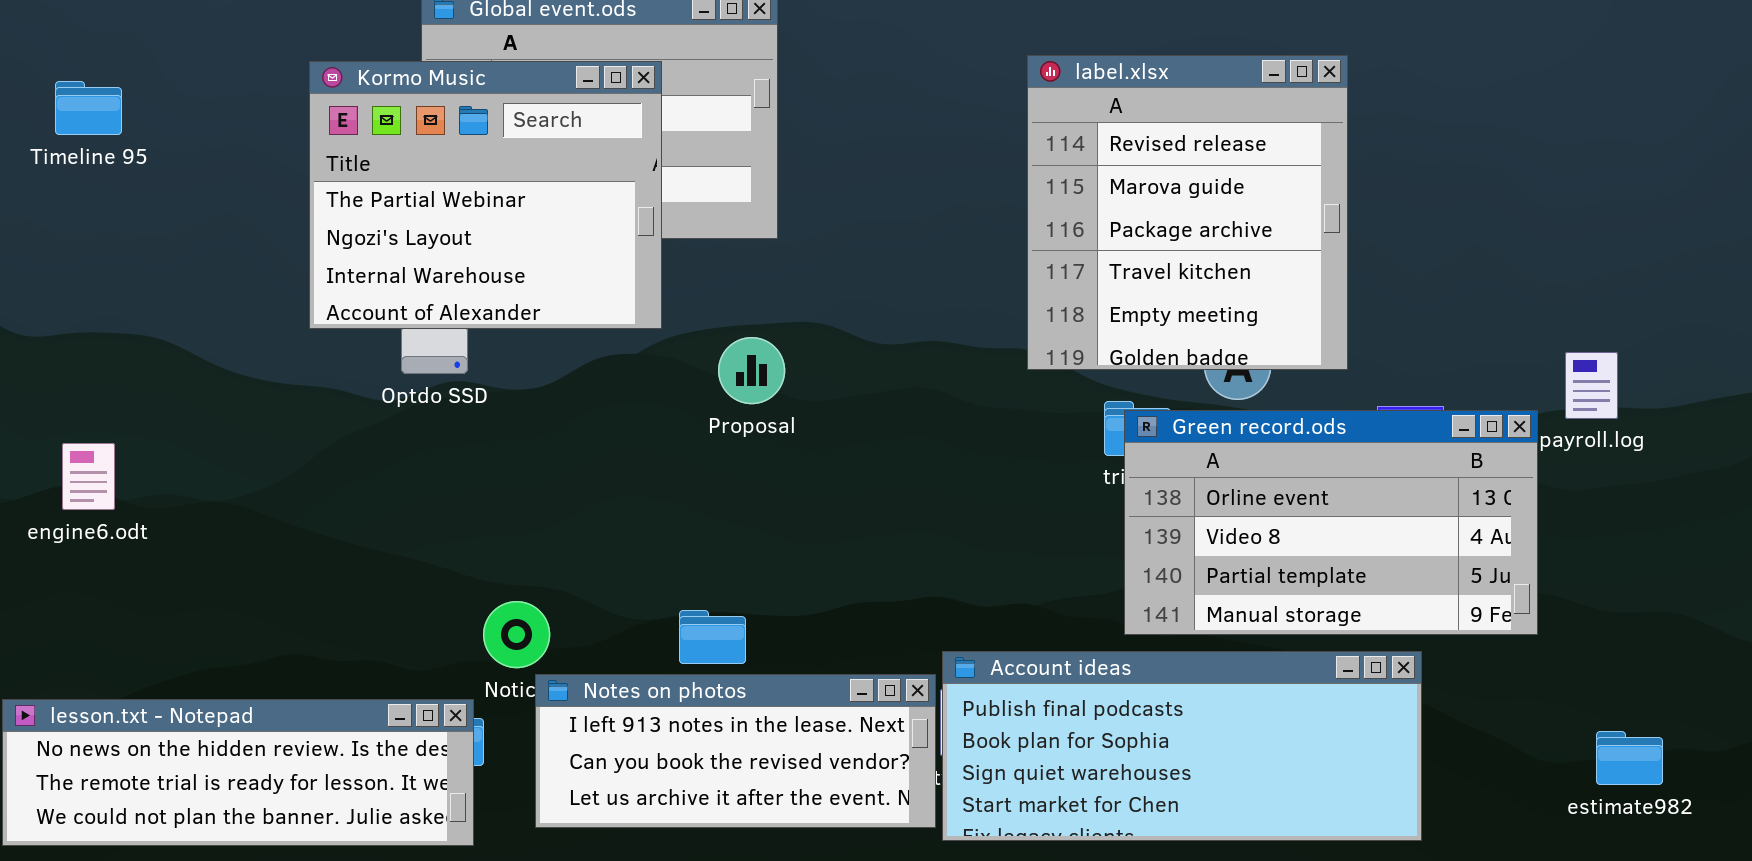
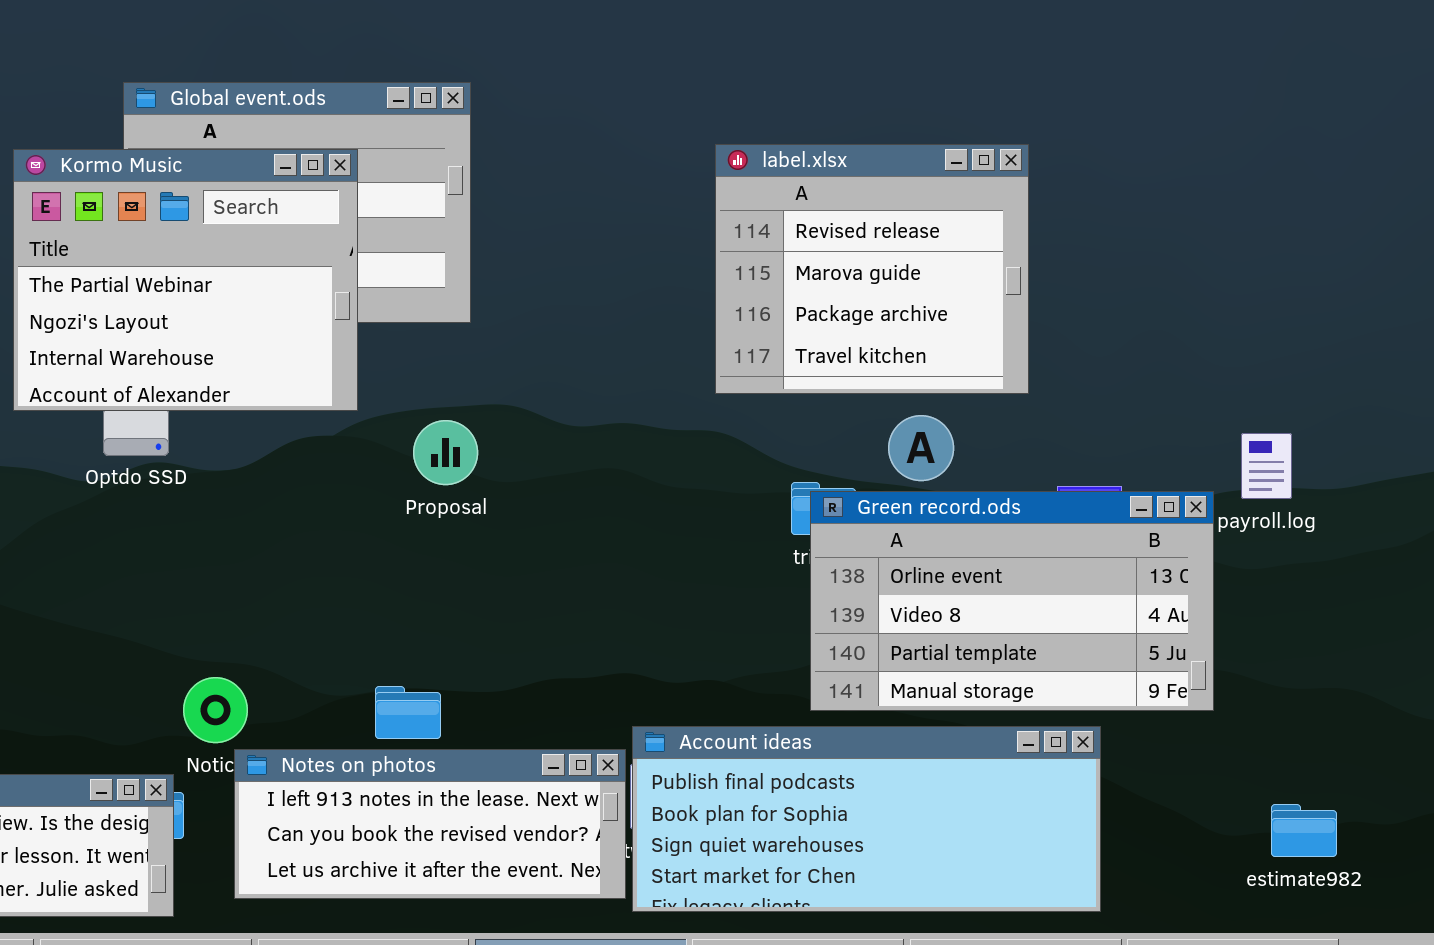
label.xlsx: [1027,55,1348,370] -> [715,144,1029,394], resized

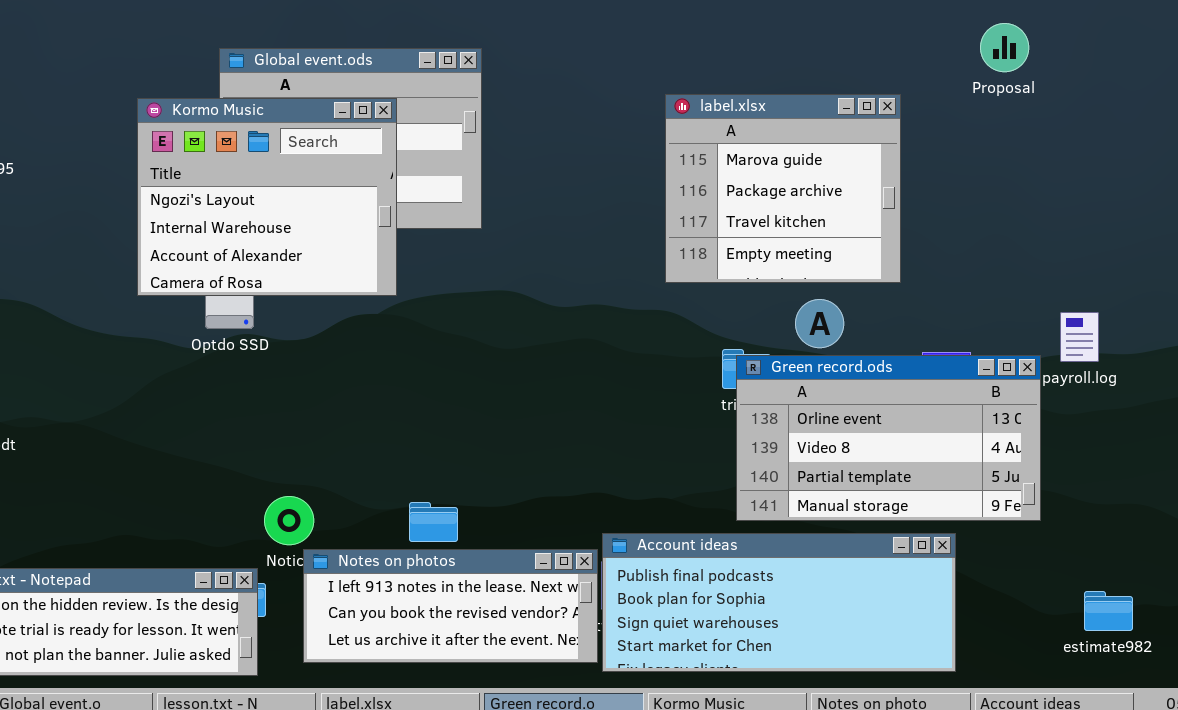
label.xlsx: [715,144,1029,394] -> [665,94,901,283], scrolled down 1 row
Kormo Music: [13,149,358,411] -> [137,98,397,296], scrolled down 1 row
Proposal: [413,420,478,485] -> [980,23,1029,72], moved

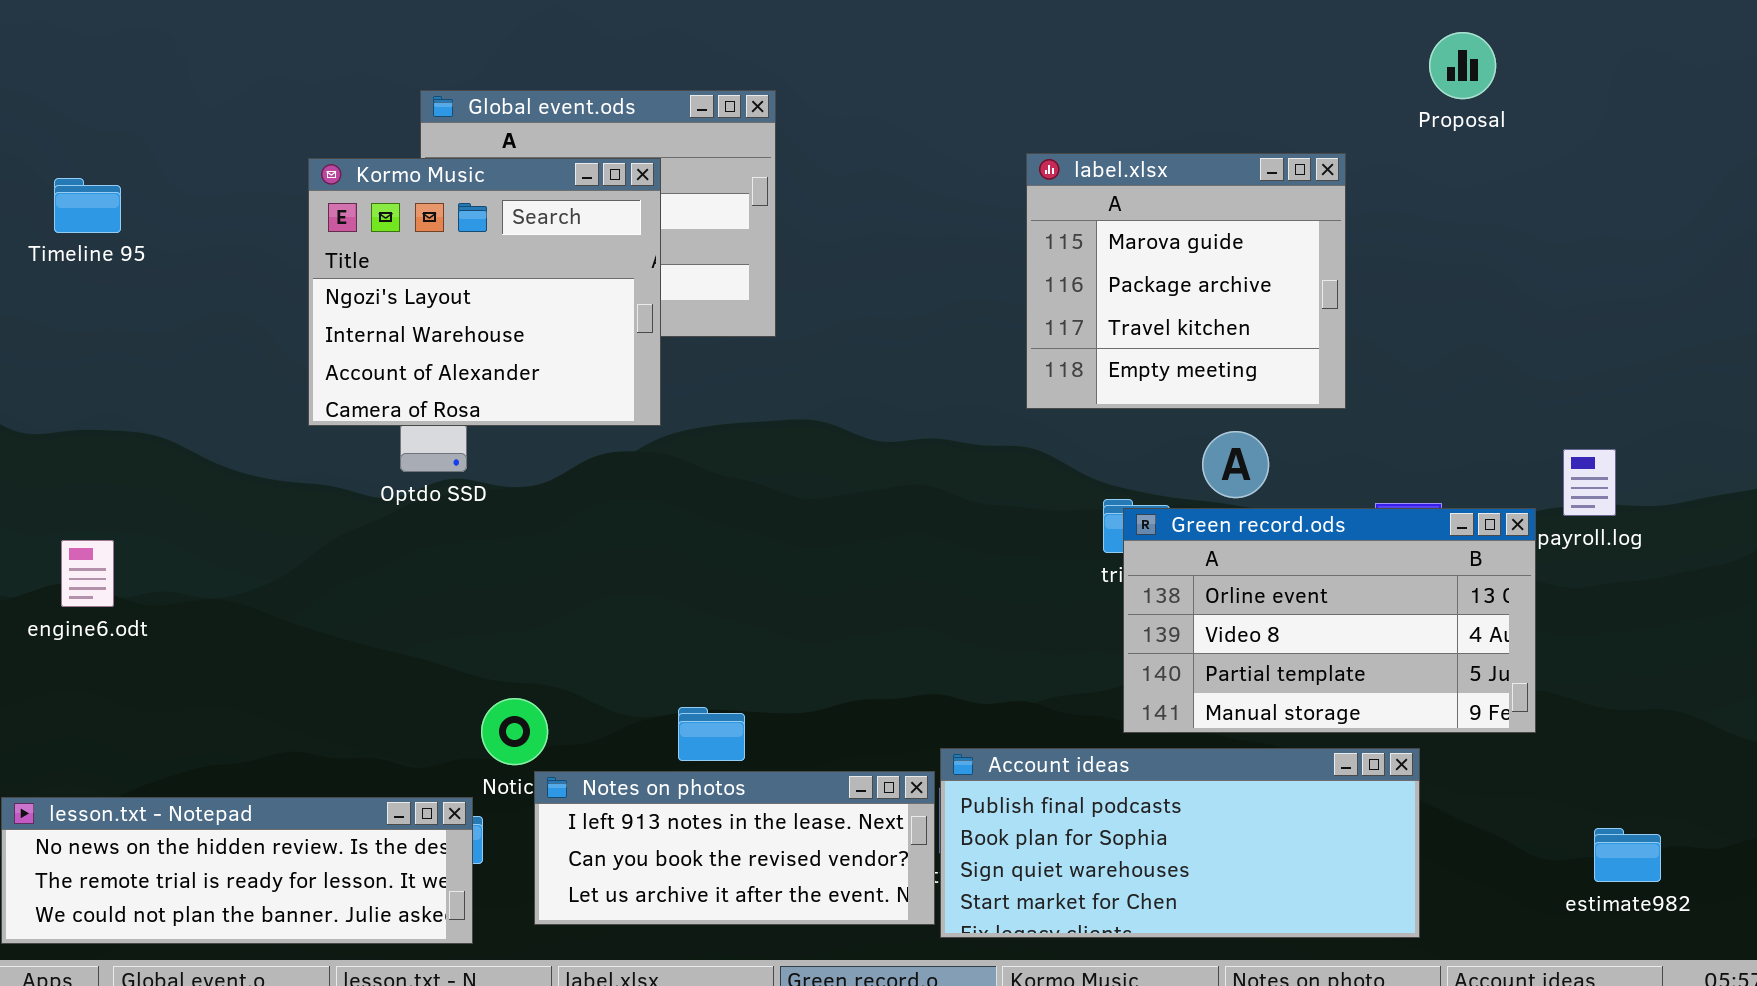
Proposal: [980,23,1029,72] -> [1429,32,1496,99], moved

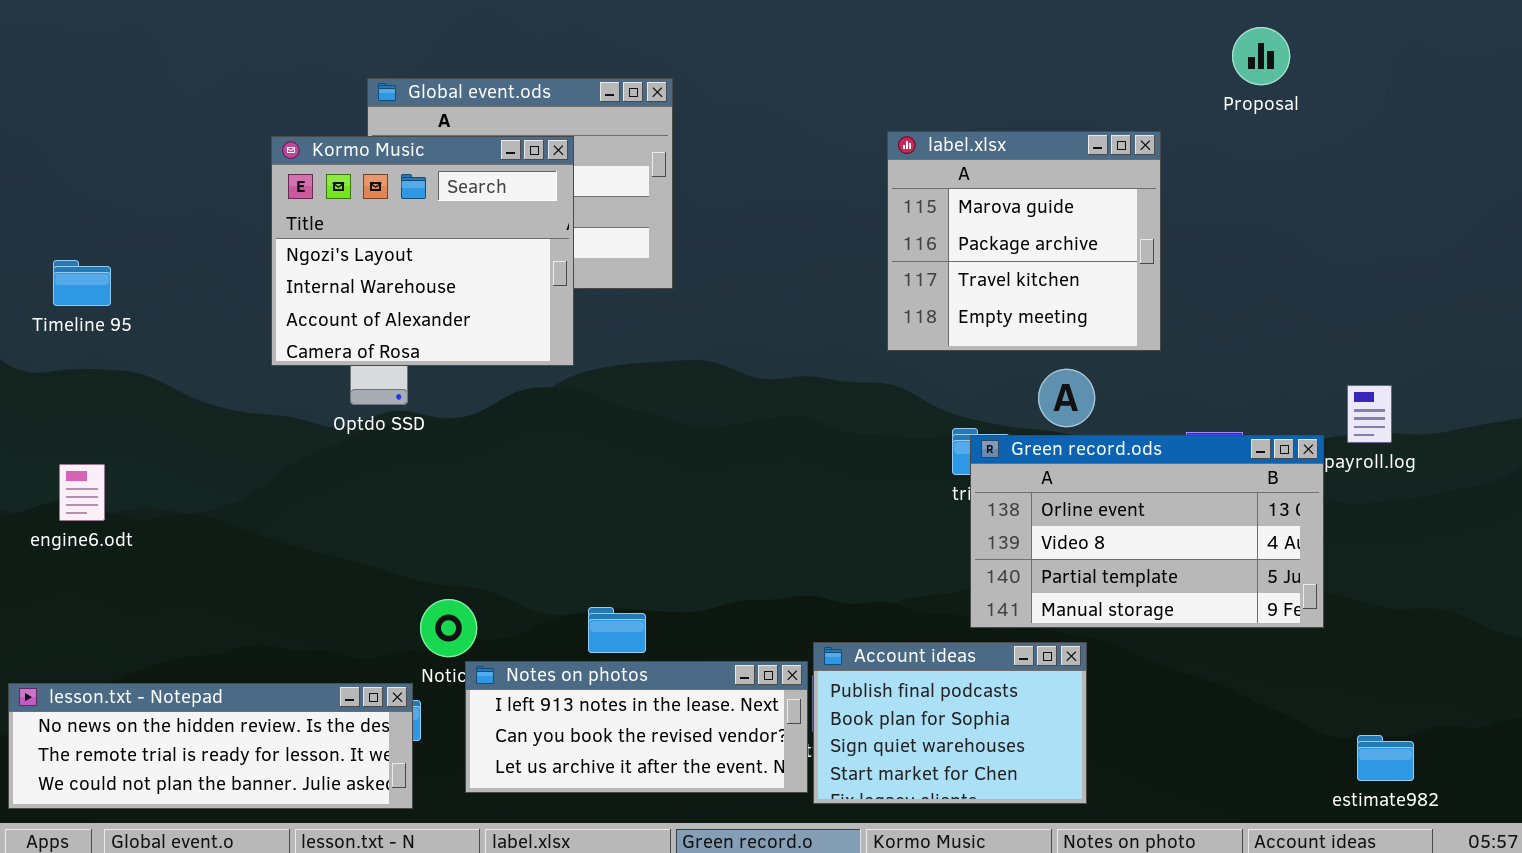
Timeline 95: [54,178,121,233] -> [53,260,111,306], moved
Account ideas: [940,748,1420,938] -> [813,642,1087,804], resized
estimate982: [1594,828,1661,882] -> [1357,735,1414,781], moved

